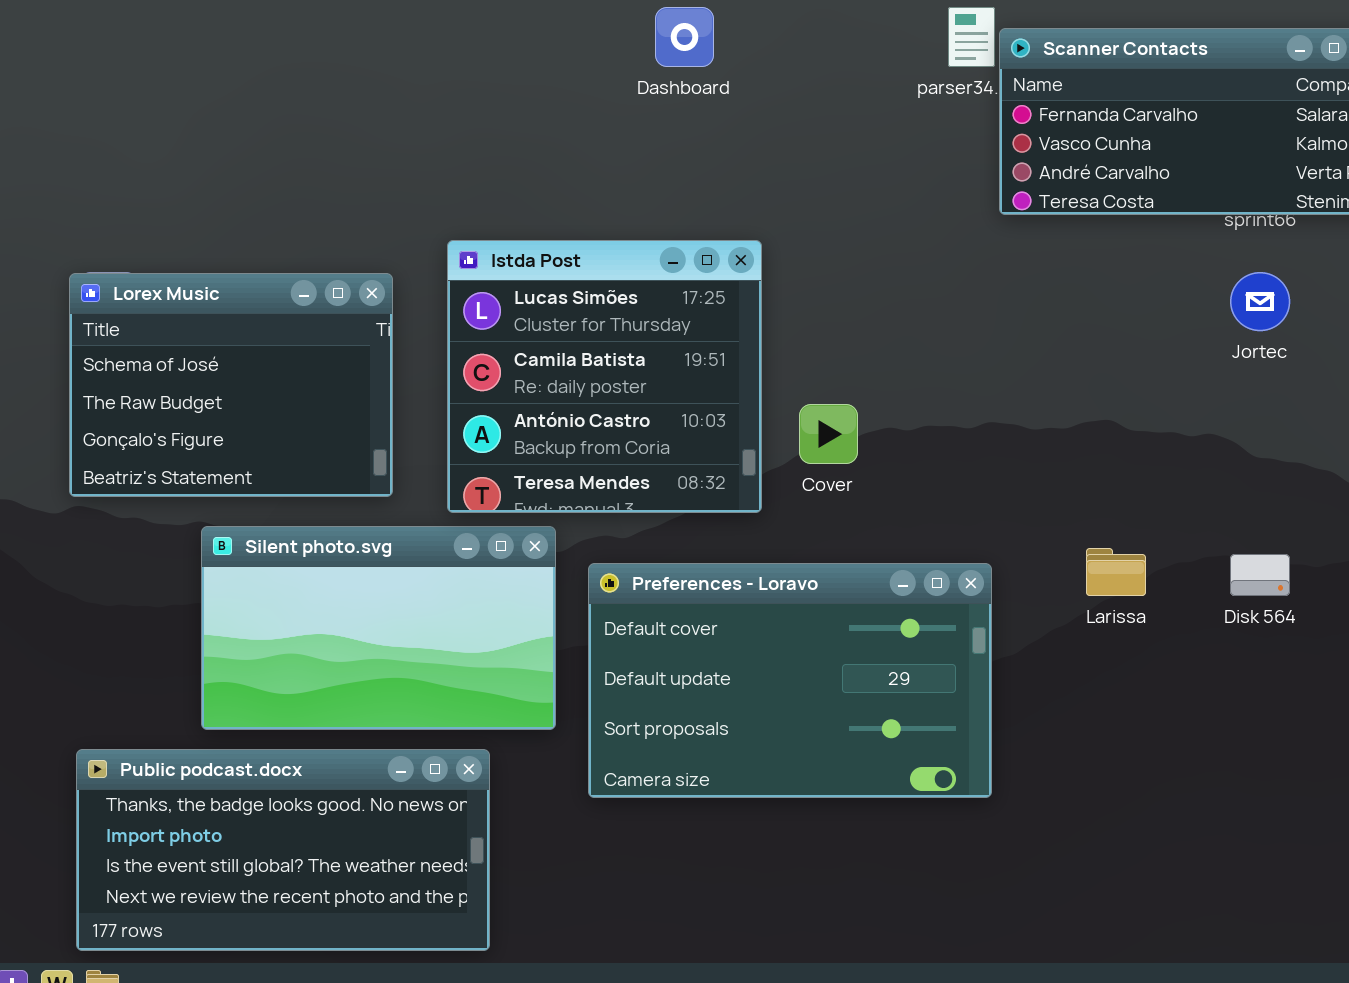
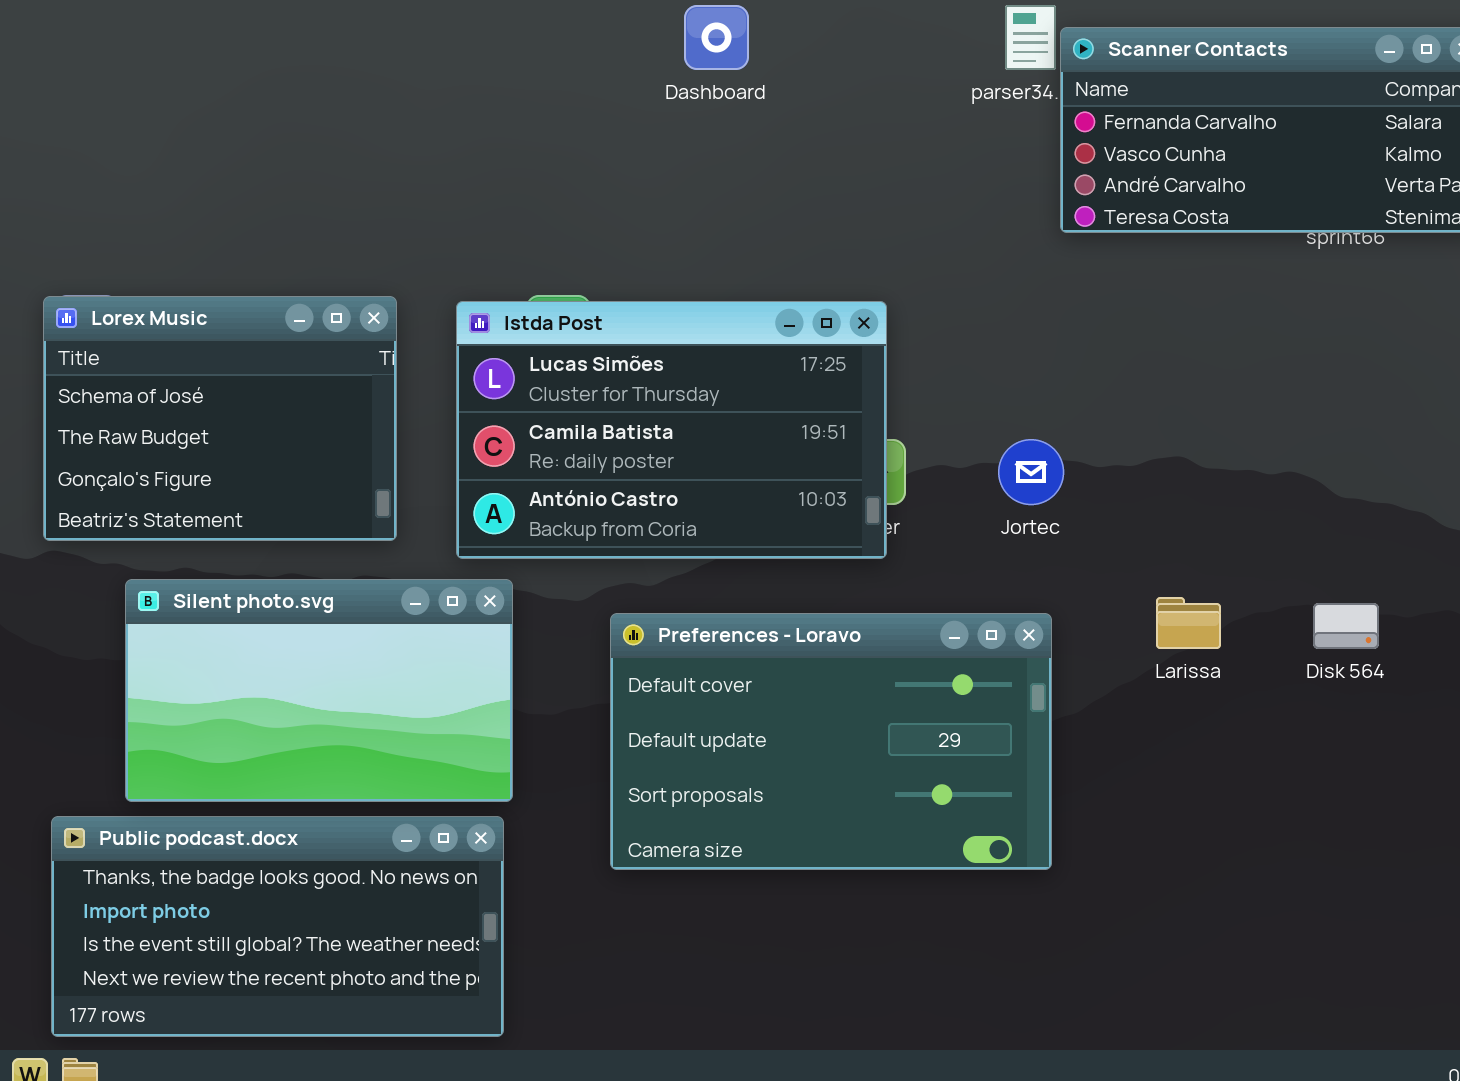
Istda Post: [447,240,762,513] -> [456,301,887,559], resized
Jortec: [1230,272,1290,331] -> [998,439,1064,505], moved
Silent photo.svg: [201,526,556,730] -> [125,579,513,802], moved

